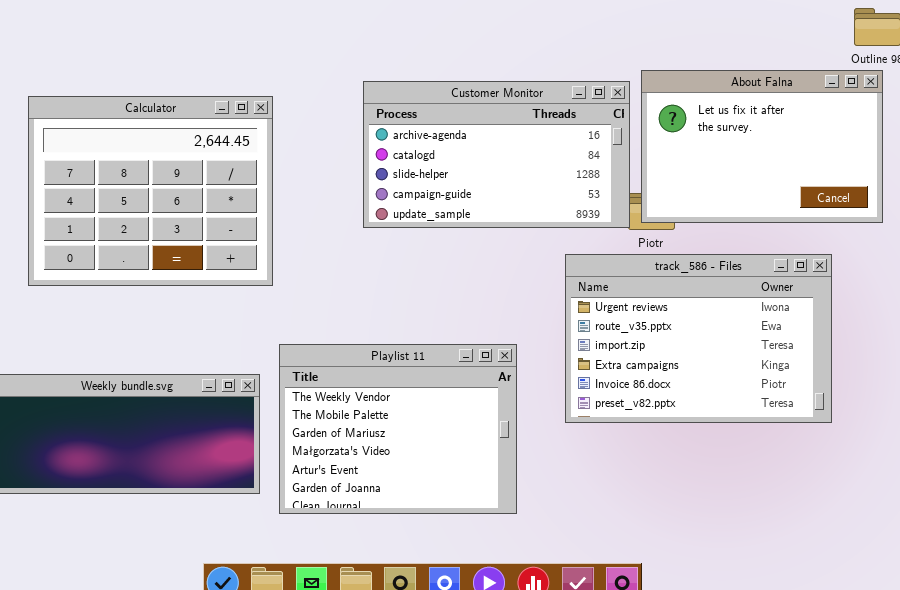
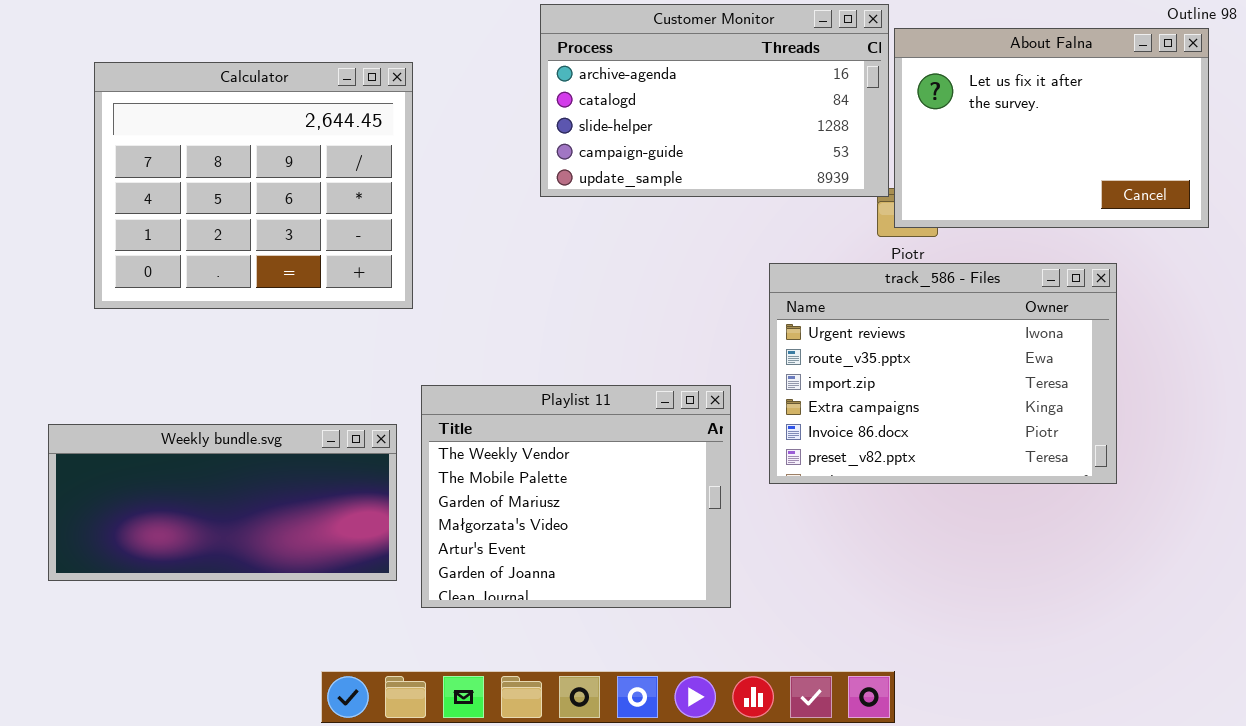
Customer Monitor: [363,81,630,228] -> [540,4,889,197], moved
track_586 - Files: [565,254,832,423] -> [769,263,1117,484], moved

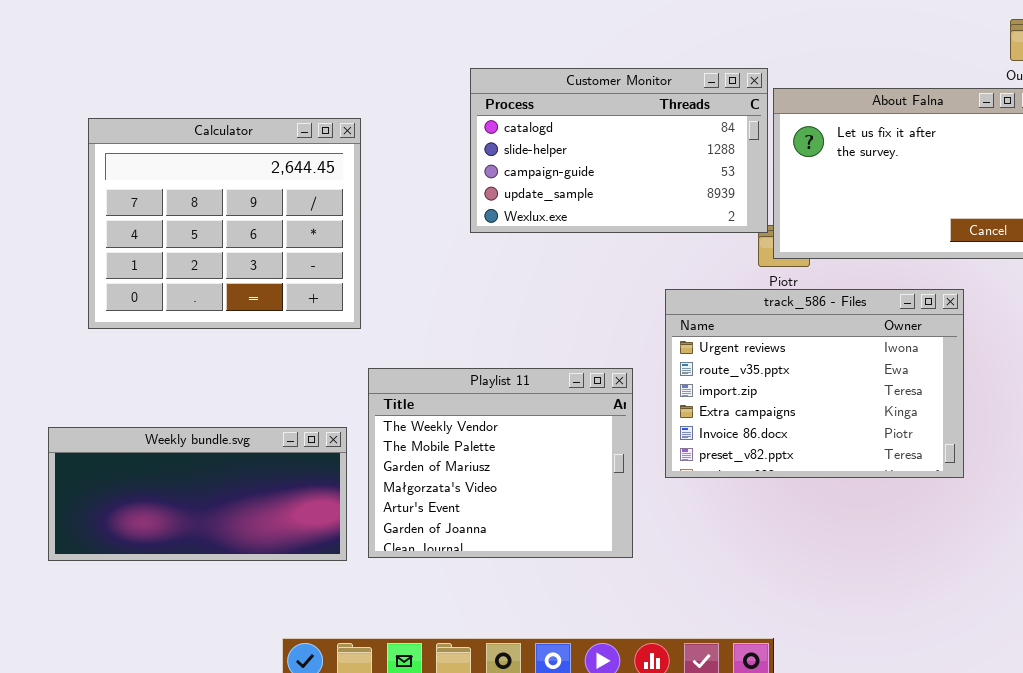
Customer Monitor: [540,4,889,197] -> [470,68,768,233], scrolled down 1 row
Playlist 11: [421,385,731,608] -> [368,368,633,558], moved

